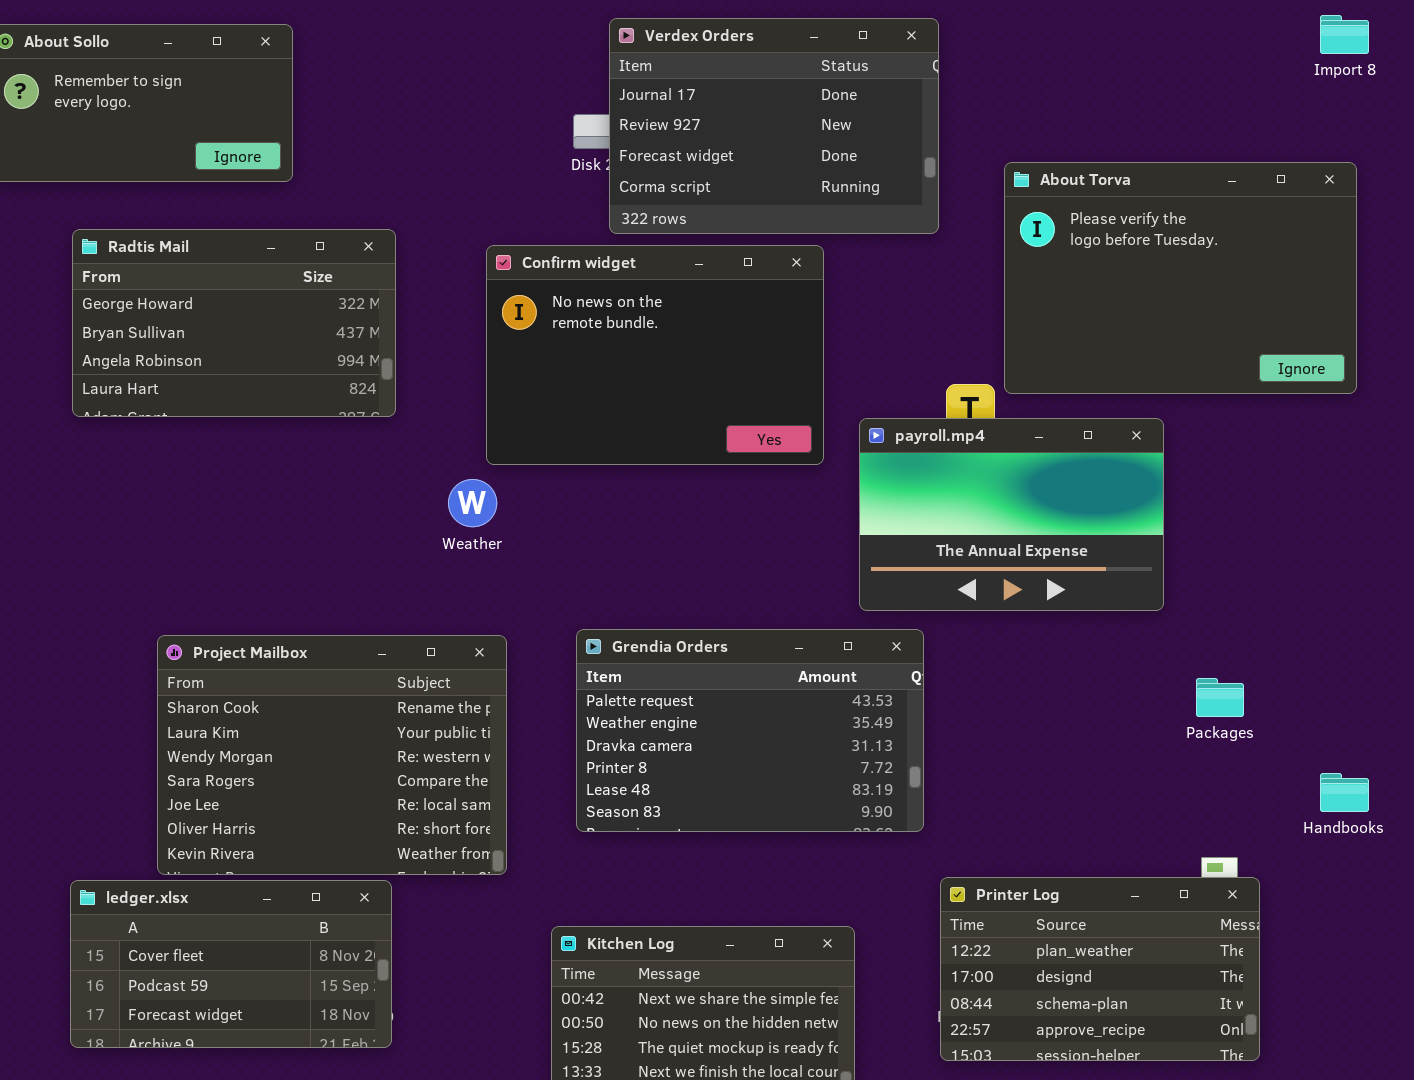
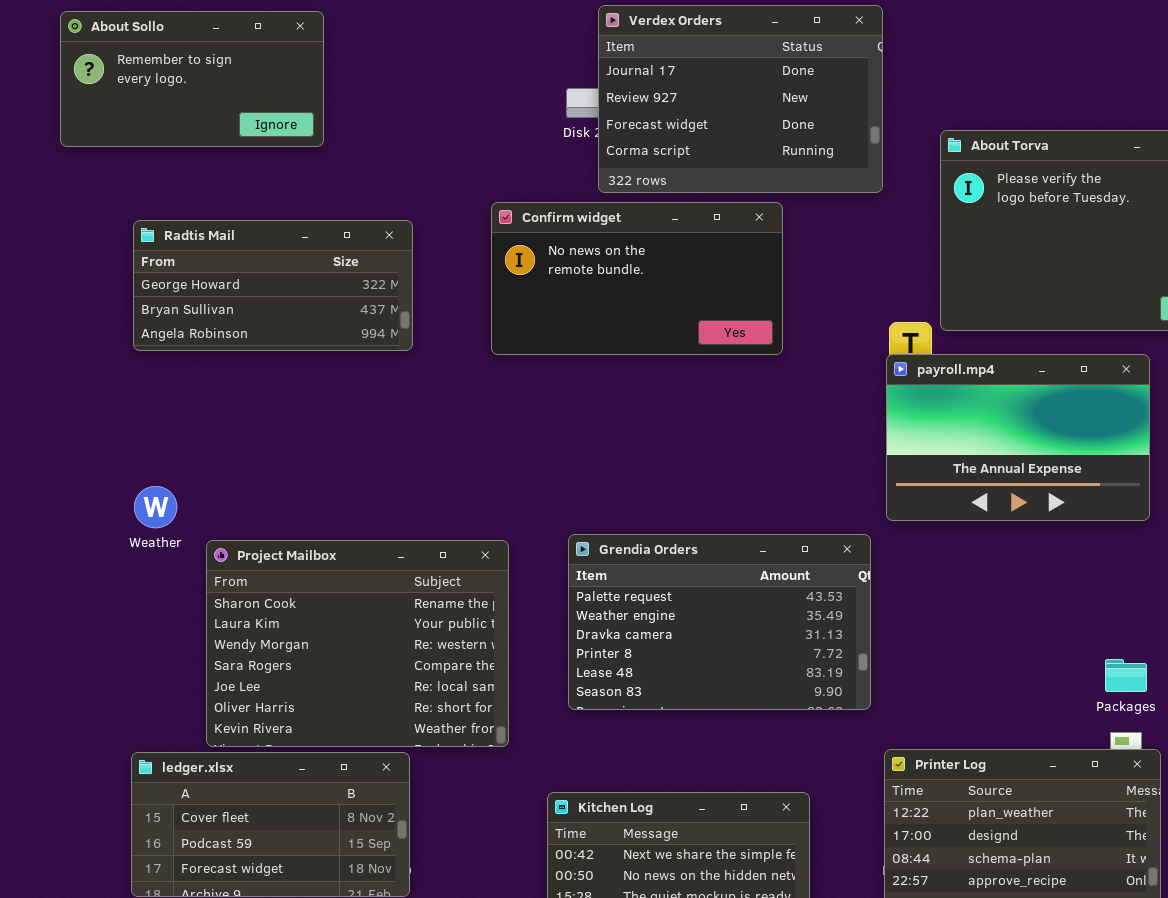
Radtis Mail: [72,229,396,417] -> [133,220,413,351], resized
Confirm widget: [486,245,824,465] -> [491,202,783,355], resized
payroll.mp4: [859,418,1164,611] -> [886,354,1150,521], moved
Weather: [448,479,497,527] -> [134,486,177,528], moved
Packages: [1196,678,1244,717] -> [1105,659,1147,692], moved

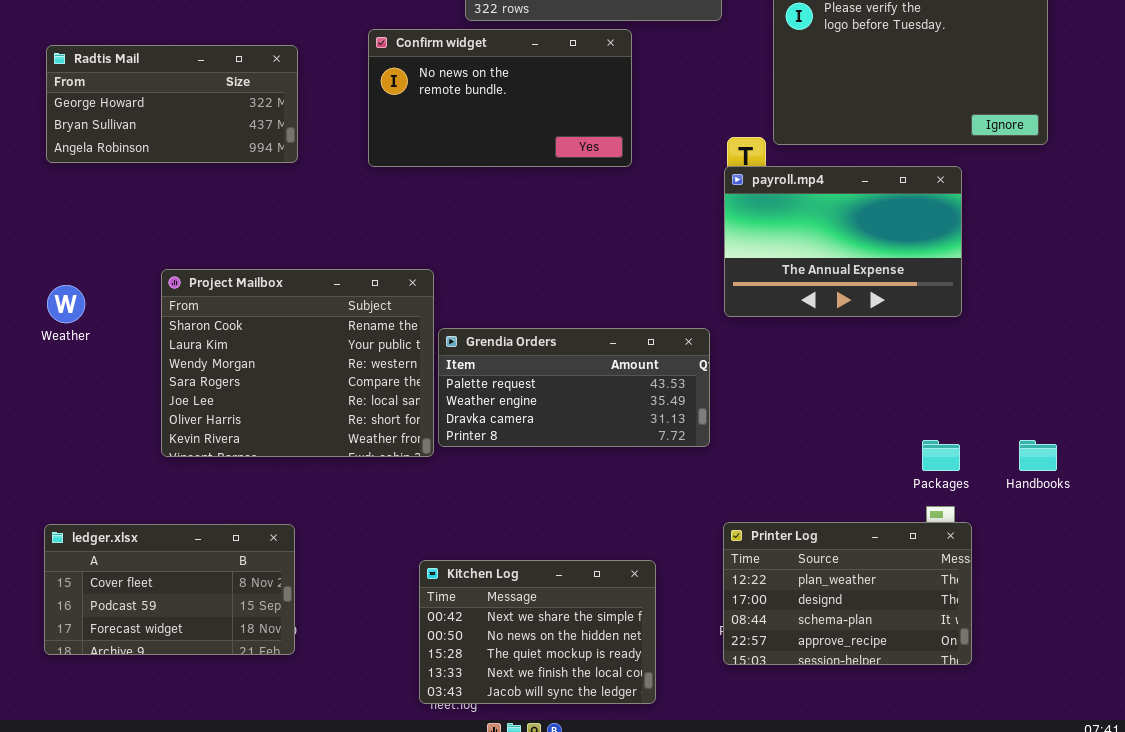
Grendia Orders: [568,534,871,710] -> [438,328,710,447], resized
Project Mailbox: [206,540,509,747] -> [161,269,434,457], moved

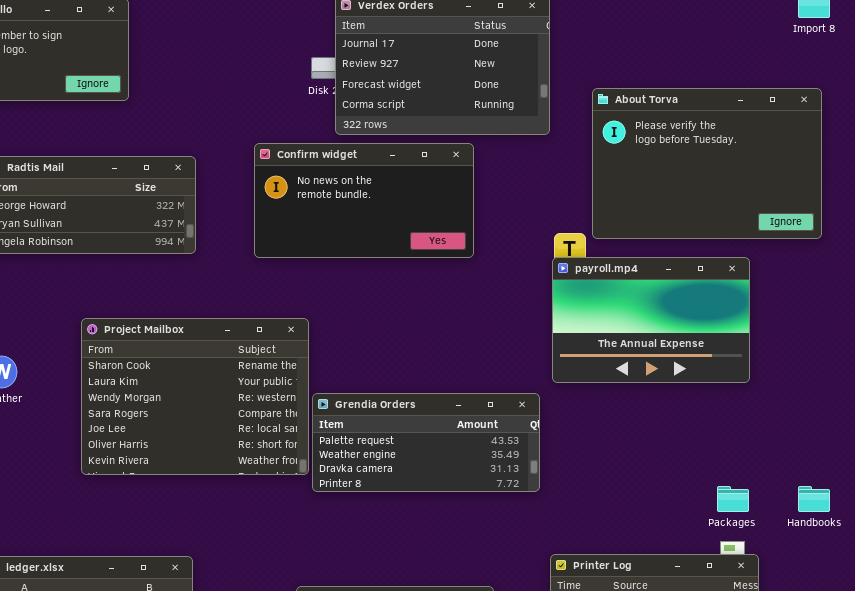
Project Mailbox: [161,269,434,457] -> [81,318,309,475], moved

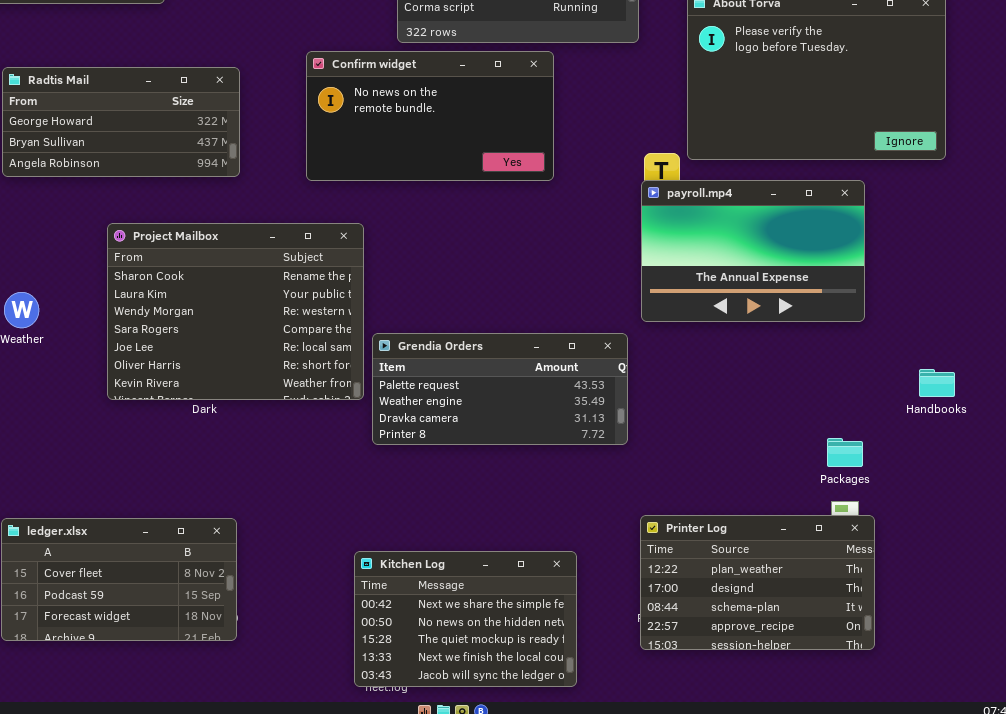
Project Mailbox: [81,318,309,475] -> [107,223,364,400], moved
Handbooks: [798,486,830,512] -> [919,369,955,397], moved

